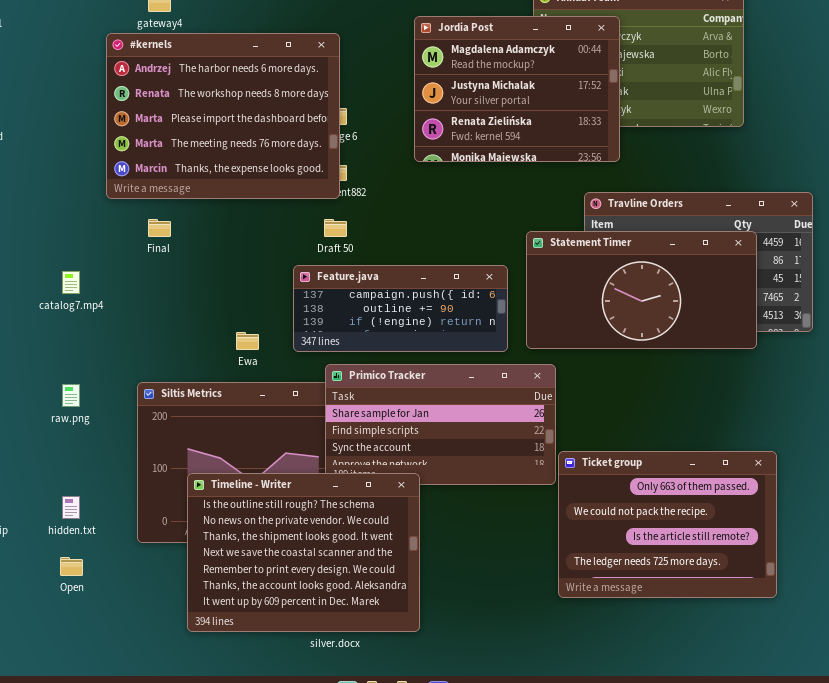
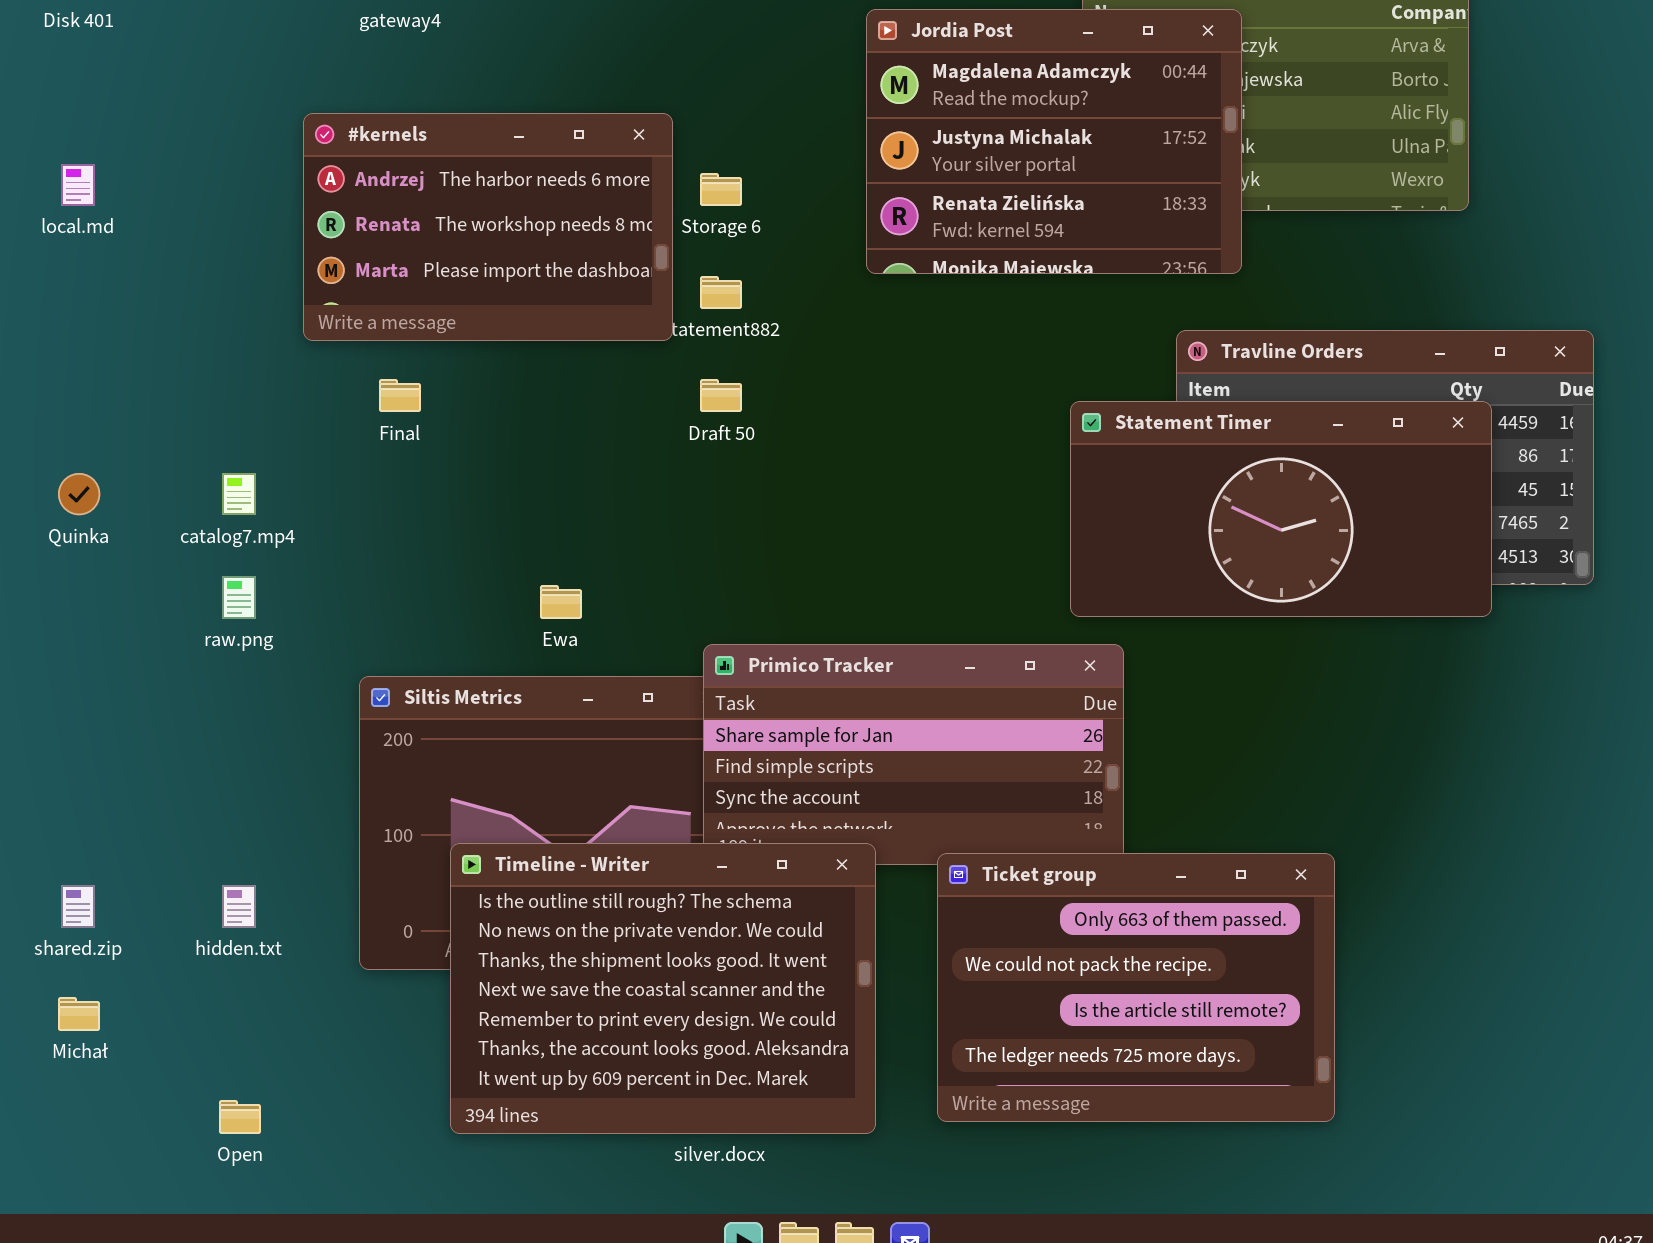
#kernels: [106,33,340,199] -> [303,113,673,341], resized
Feature.java: [293,265,508,352] -> none, closed
raw.png: [62,384,80,407] -> [222,576,256,619], moved
Ticket group: [558,451,777,598] -> [937,853,1335,1122], moved
Open: [60,557,83,576] -> [219,1100,261,1134], moved

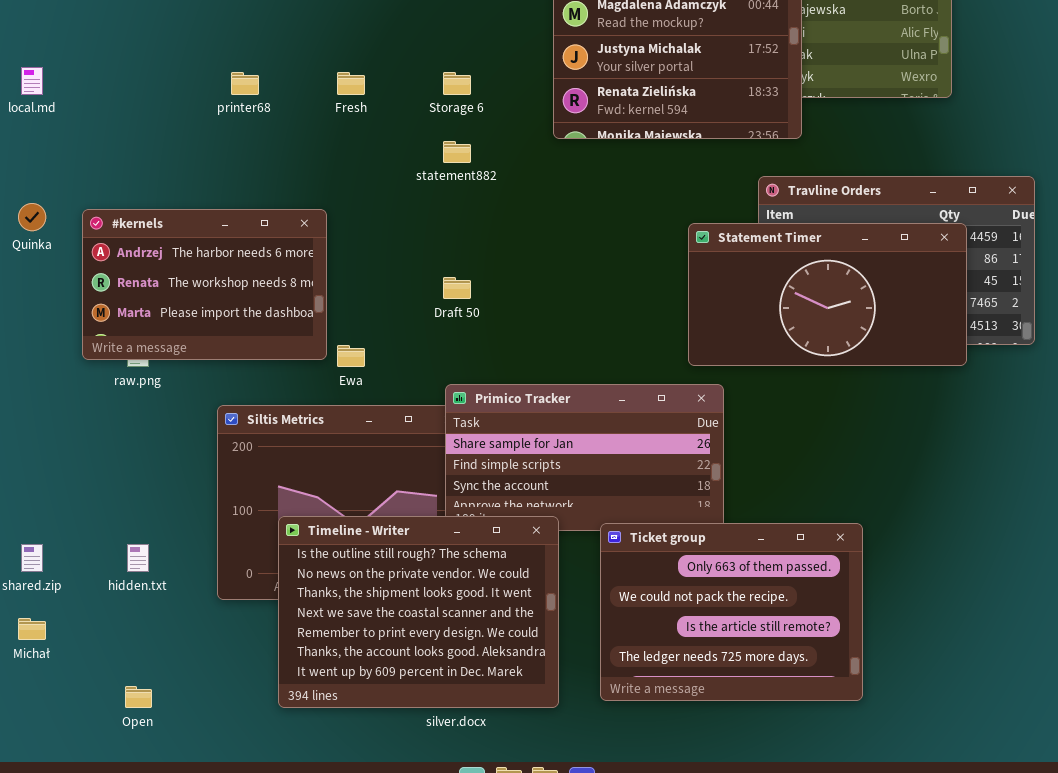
#kernels: [303,113,673,341] -> [82,209,327,360], moved
Draft 50: [700,379,742,412] -> [443,277,471,299], moved
Quinka: [58,473,100,515] -> [18,203,46,231], moved

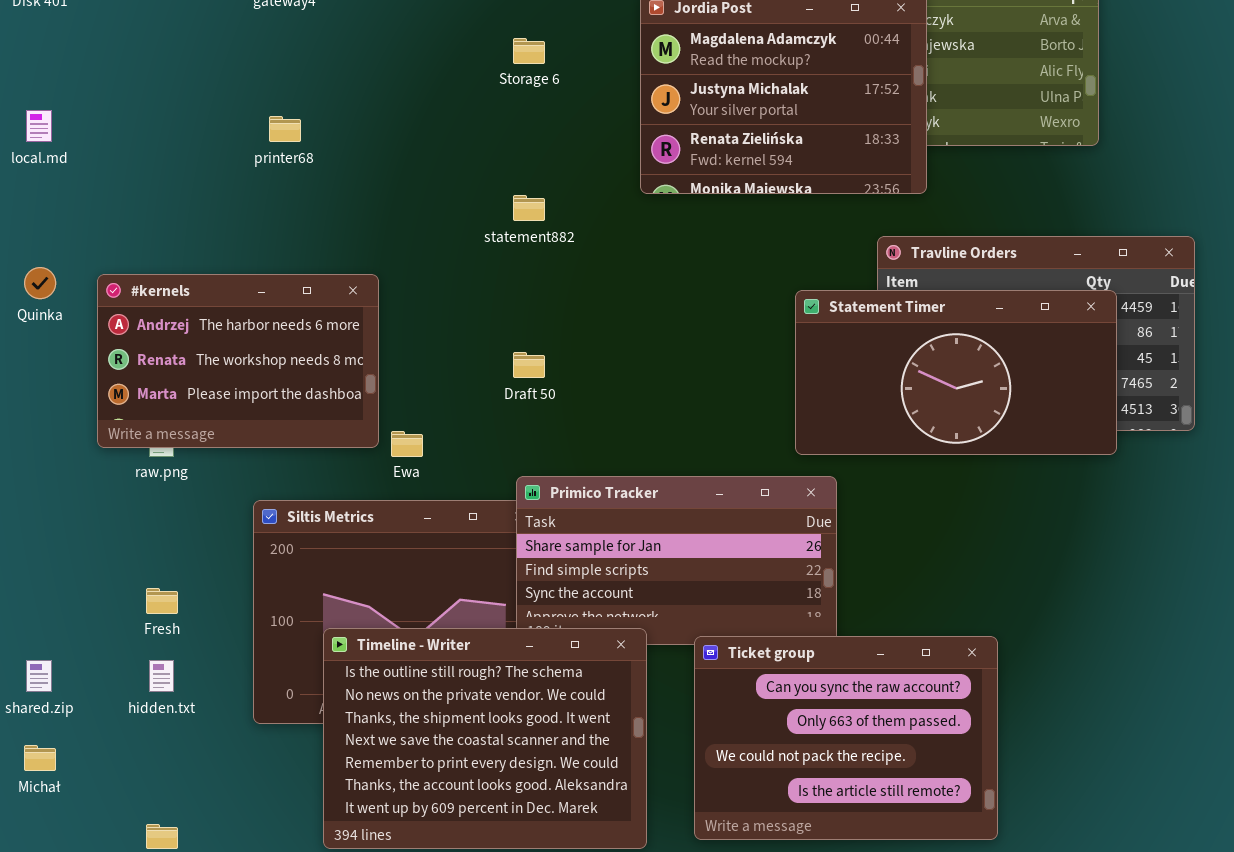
Fresh: [337,72,365,95] -> [146,588,178,614], moved
Storage 6: [443,72,471,95] -> [513,38,545,64], moved
Ticket group: [600,523,863,701] -> [694,636,998,840], scrolled up 1 row

